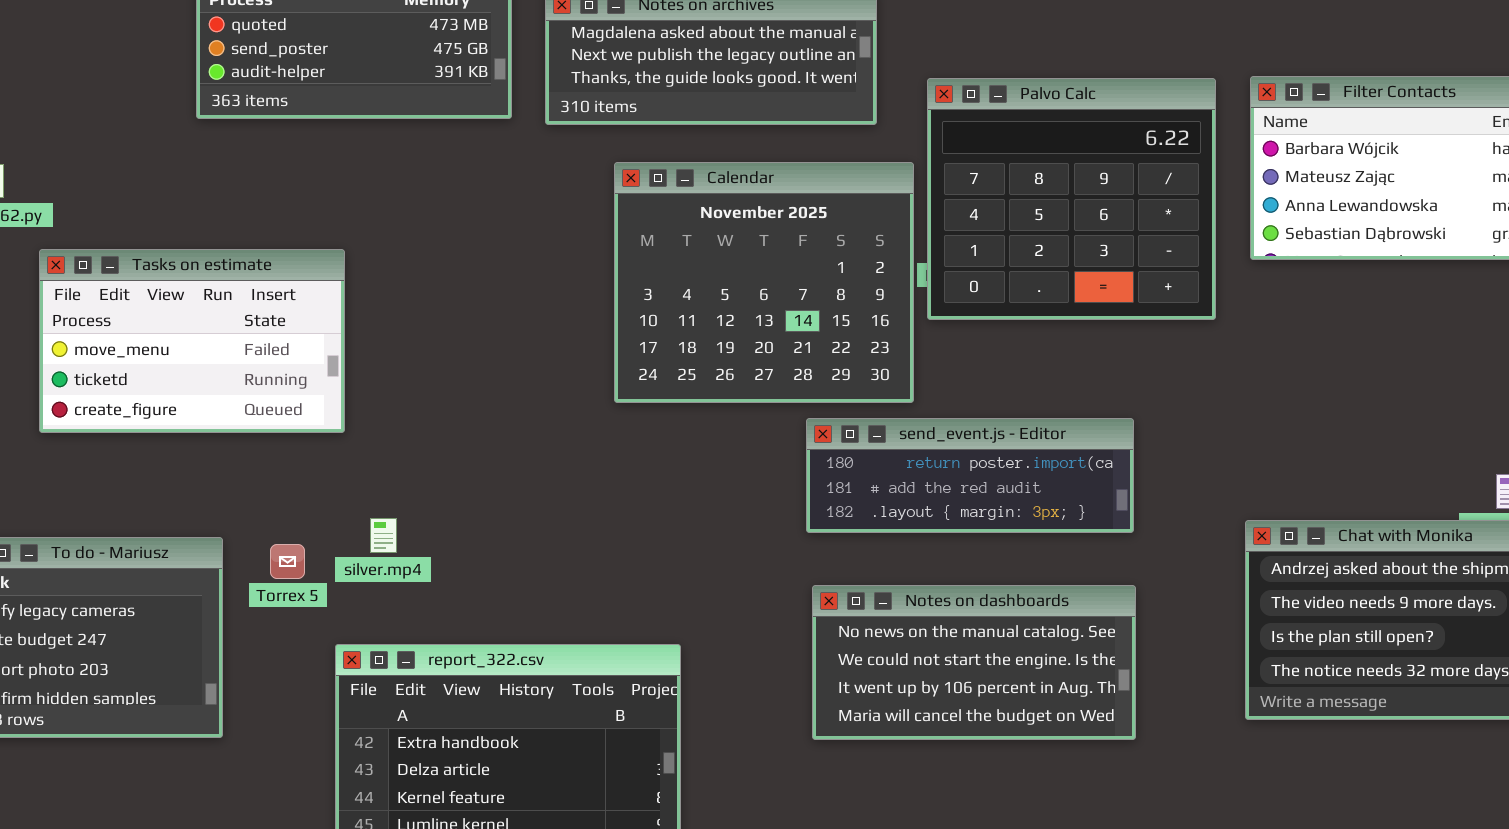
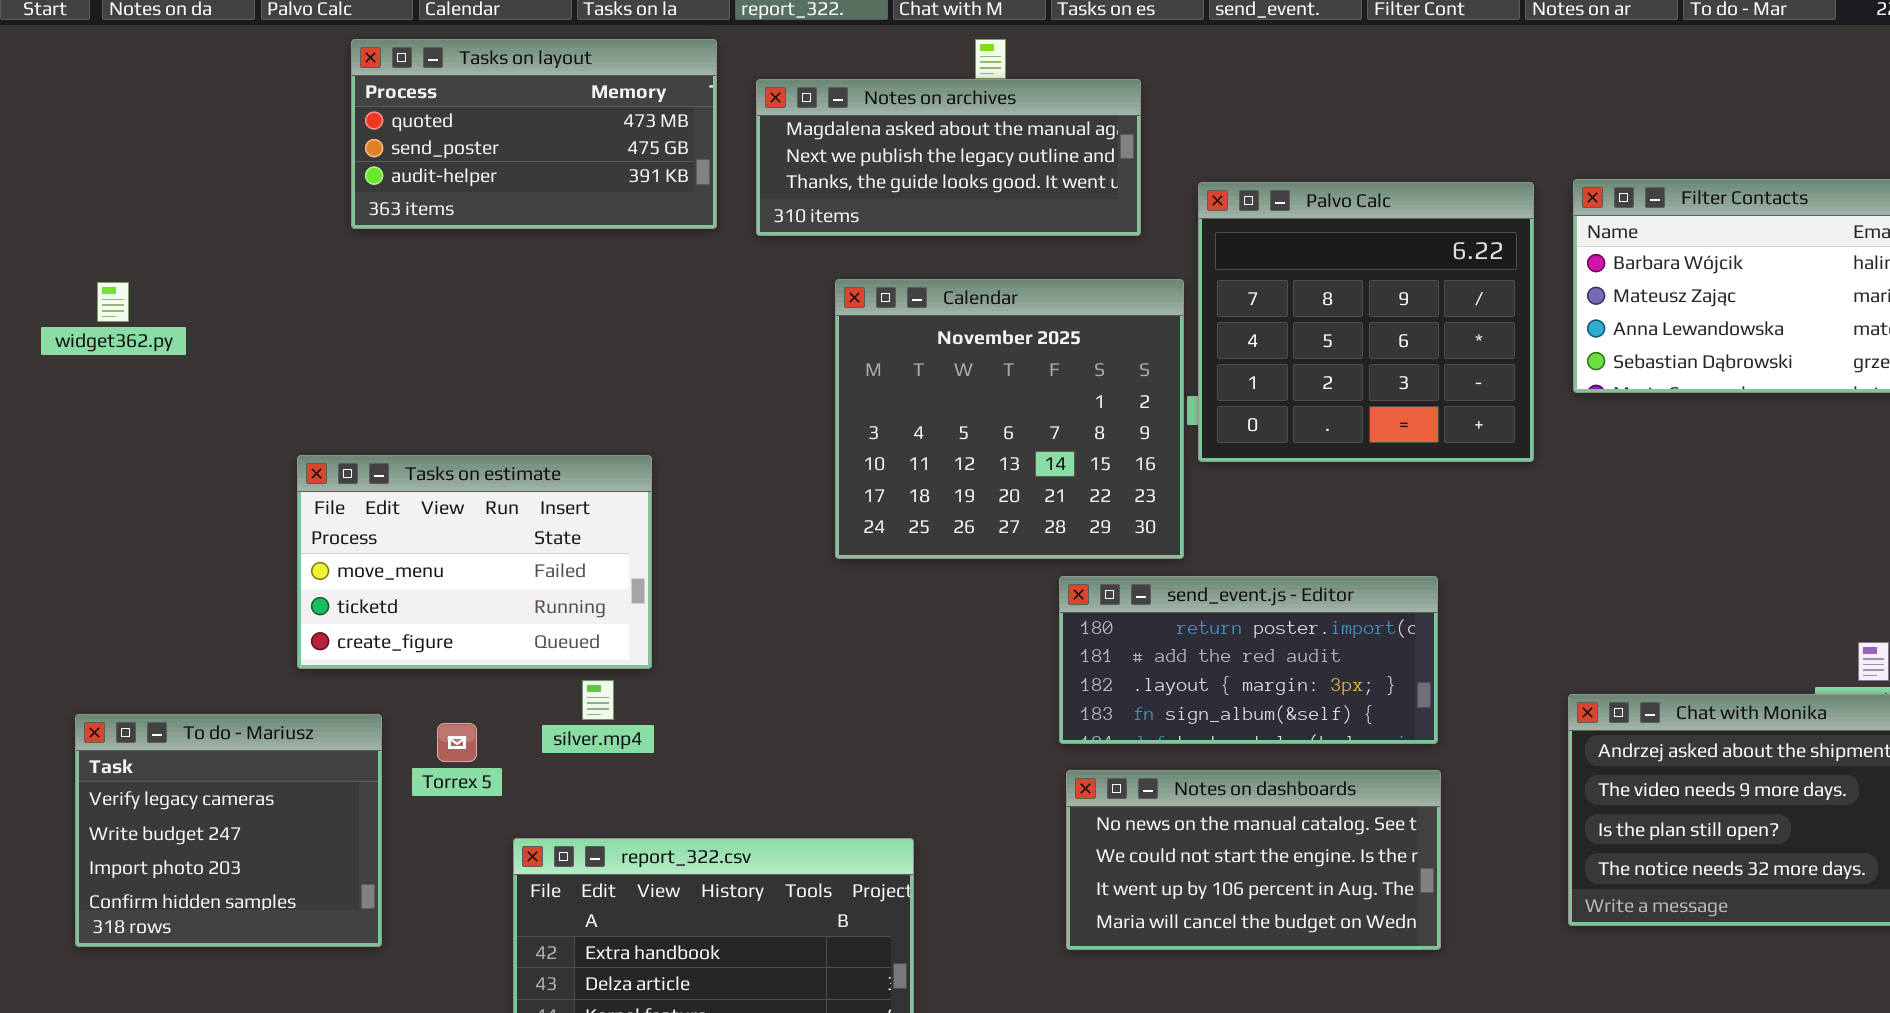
Tasks on estimate: [39,249,345,433] -> [297,455,652,669], moved
send_event.js - Editor: [806,418,1134,533] -> [1059,576,1438,744], resized
silver.mp4: [370,518,397,553] -> [582,680,614,720], moved

